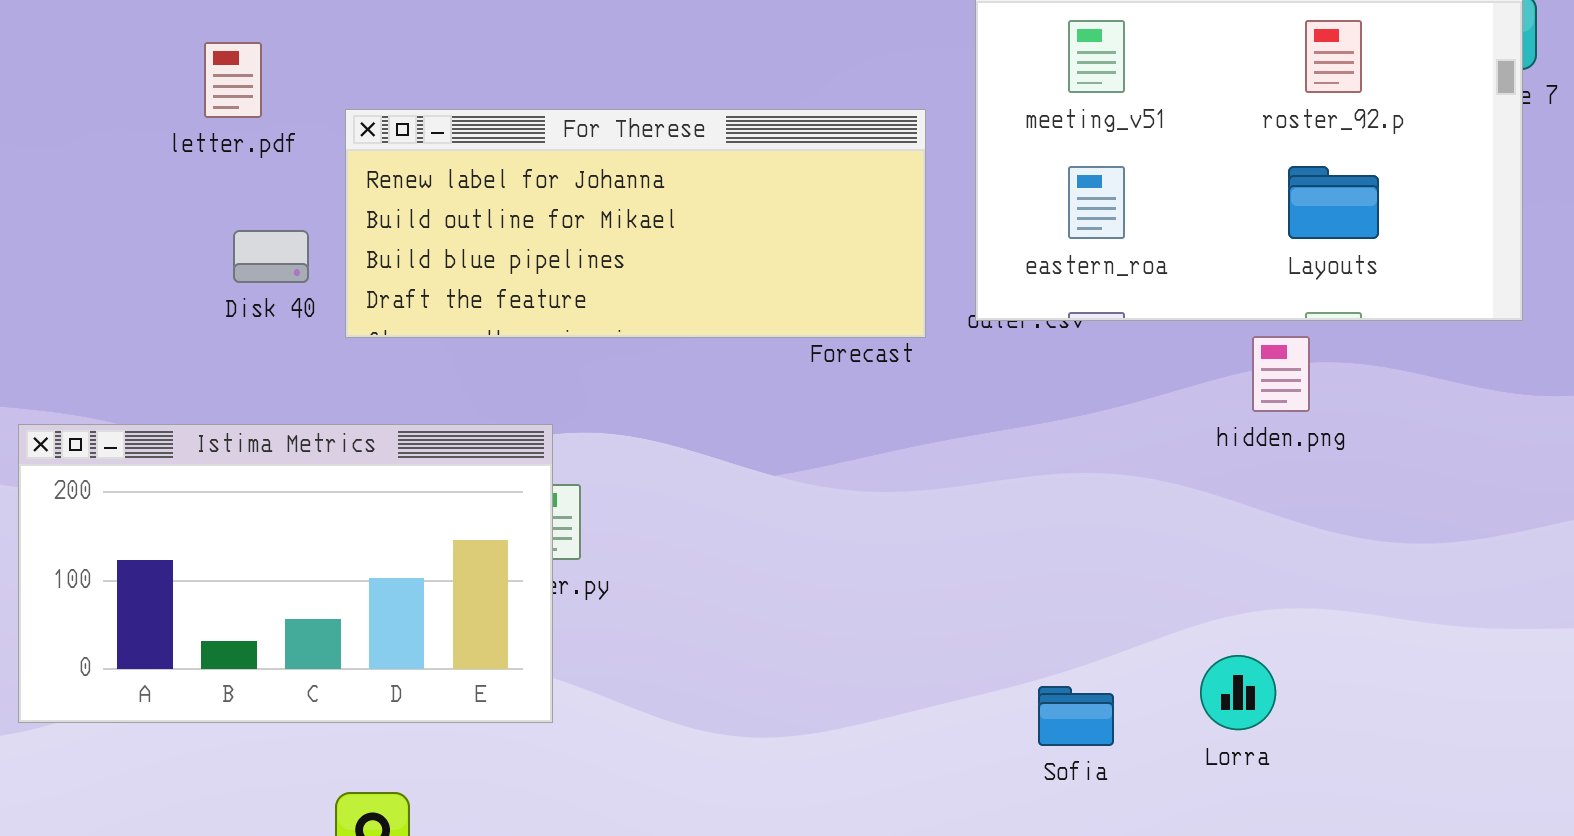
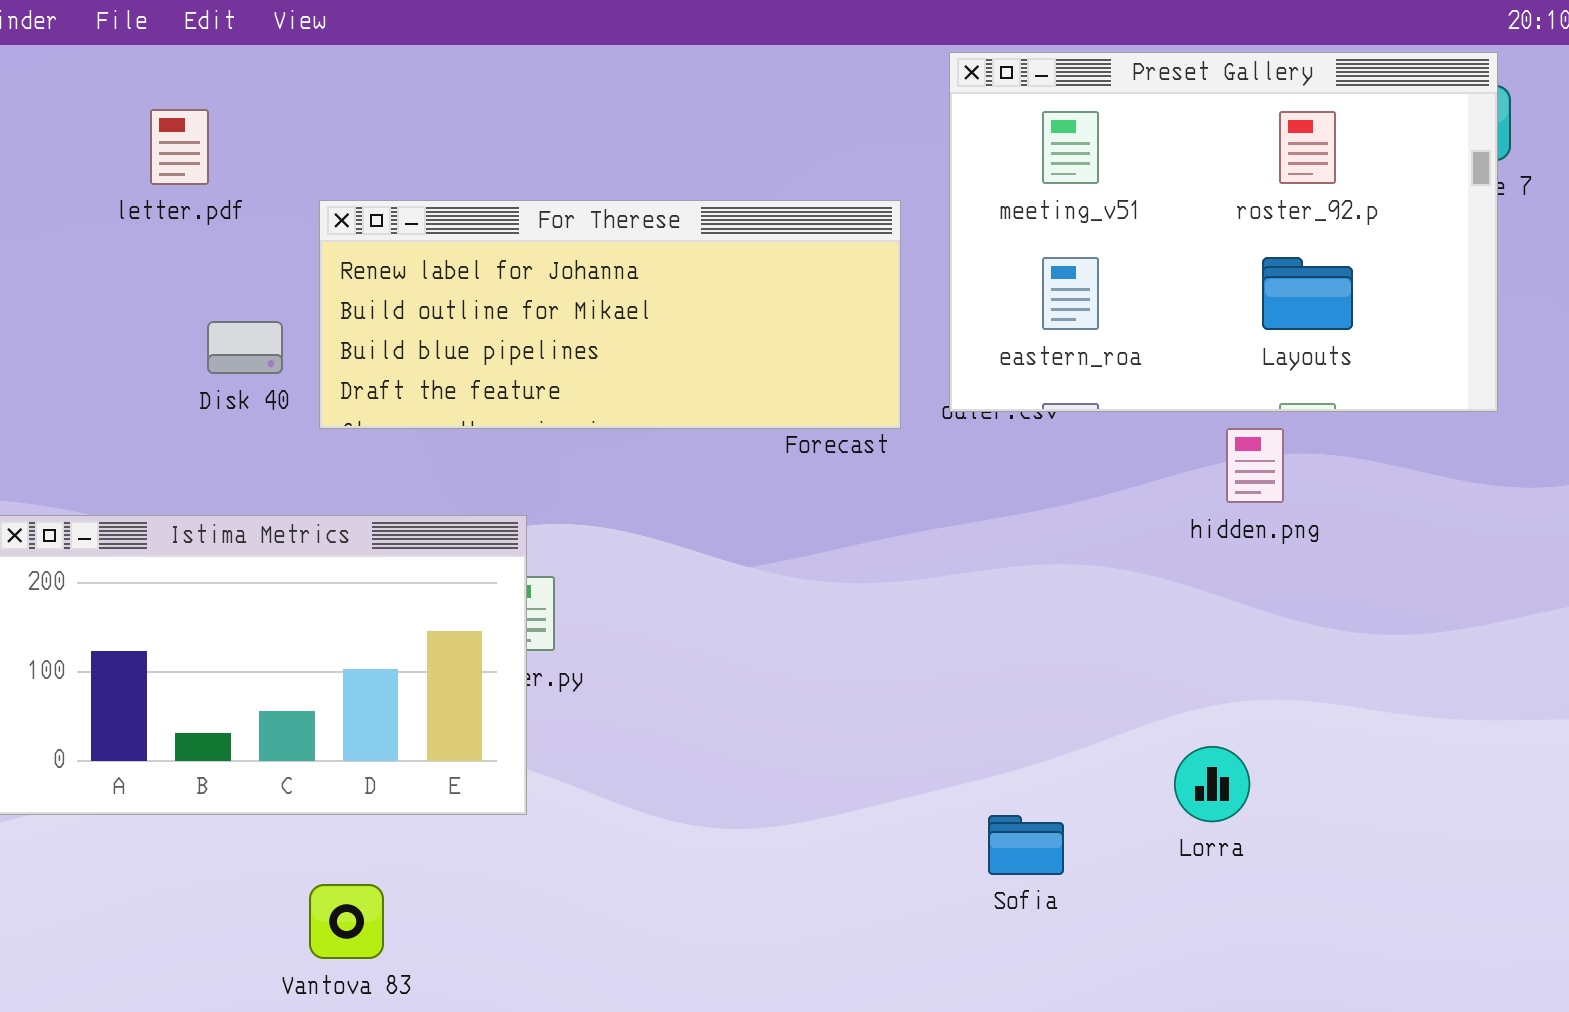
letter.pdf: [204,42,262,118] -> [150,109,209,185], moved
Sofia: [1038,686,1114,746] -> [988,815,1064,875], moved

